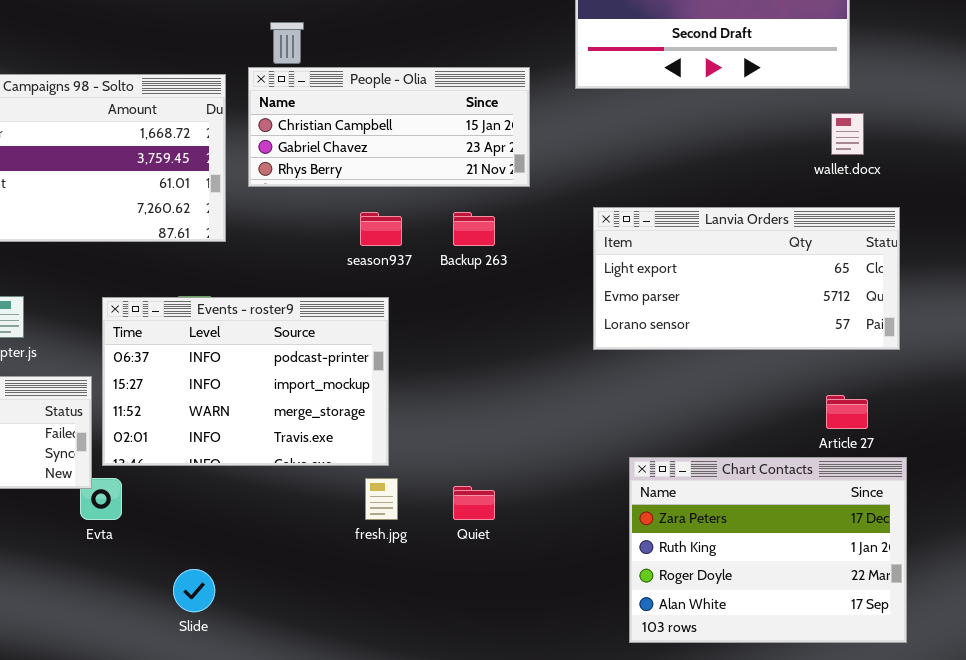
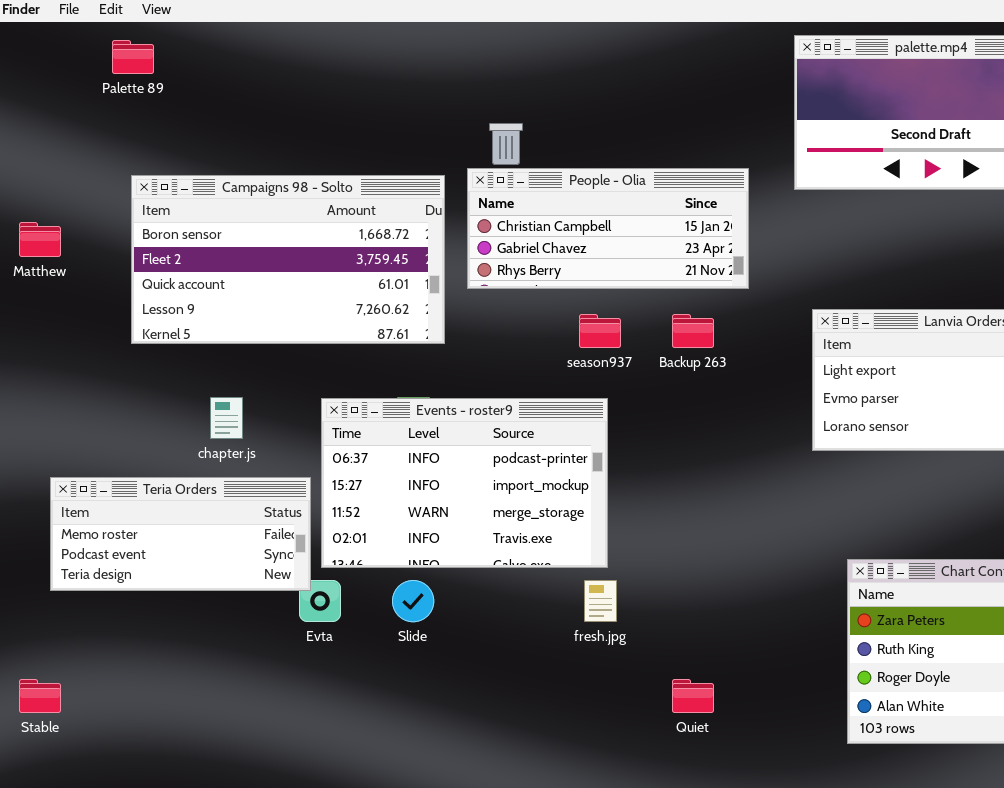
Quiet: [453,486,495,520] -> [672,679,714,713], moved
Slide: [173,569,215,612] -> [392,580,434,622], moved

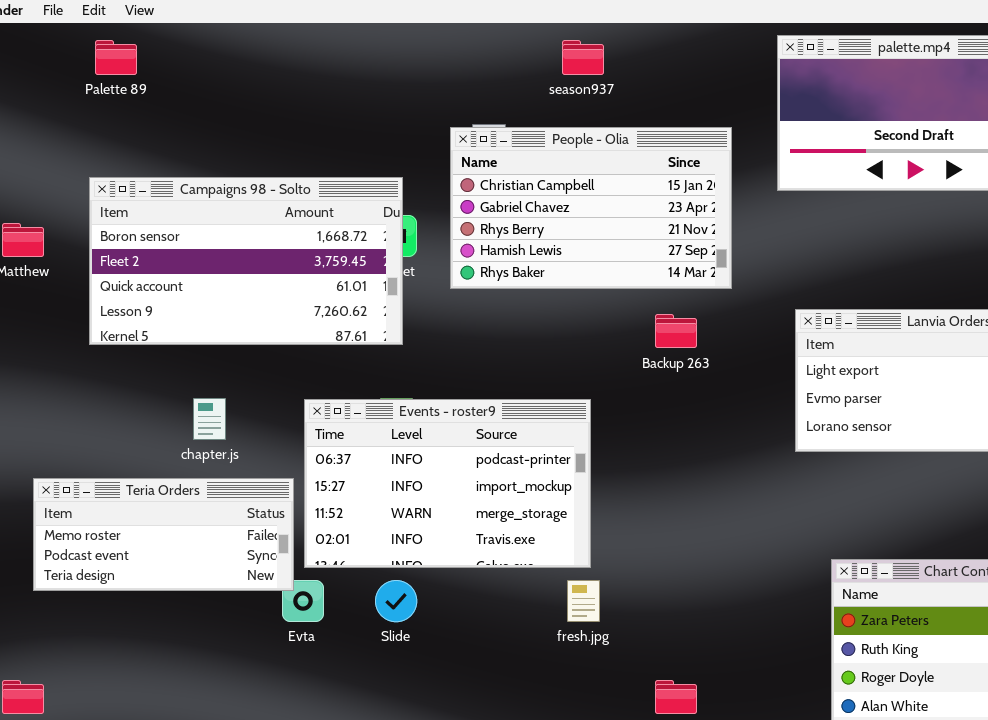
People - Olia: [467,168,749,289] -> [450,127,732,289], resized
Campaigns 98 - Solto: [131,175,445,344] -> [89,177,403,345], moved
season937: [579,314,621,348] -> [562,40,604,75], moved

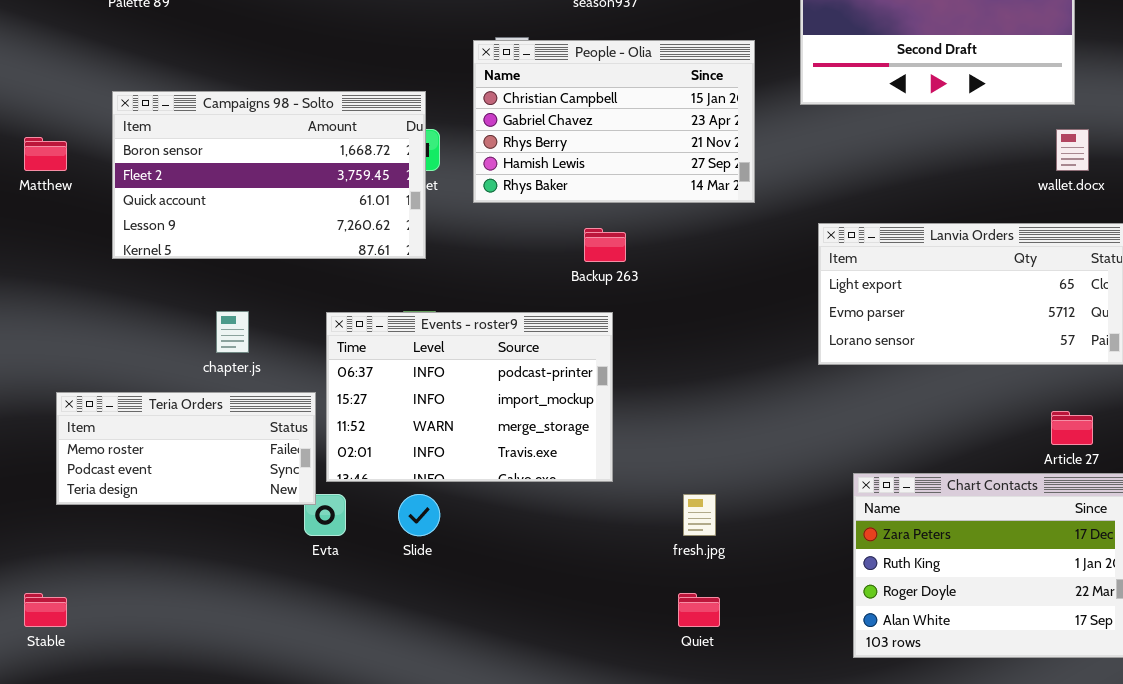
Backup 263: [655,314,697,348] -> [584,228,626,262], moved
fresh.jpg: [567,580,600,622] -> [683,494,716,536], moved

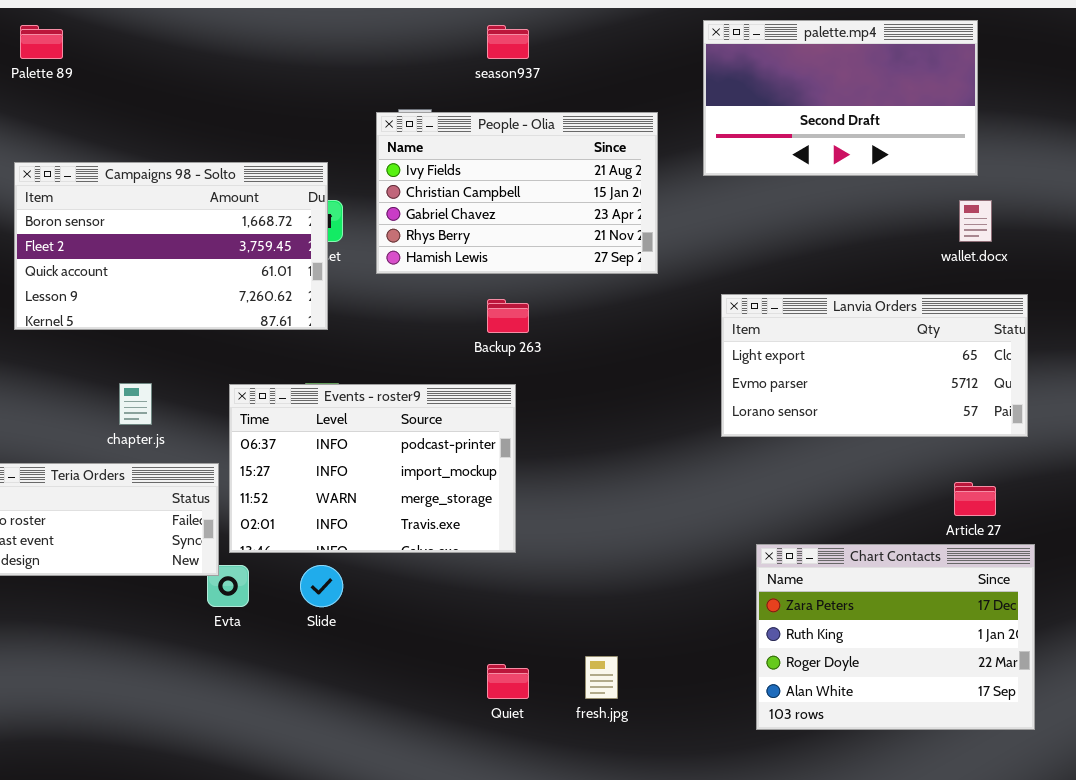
People - Olia: [473,40,755,203] -> [376,112,658,274], scrolled up 1 row
fresh.jpg: [683,494,716,536] -> [585,656,618,699], moved
Quiet: [678,593,720,627] -> [487,664,529,699], moved

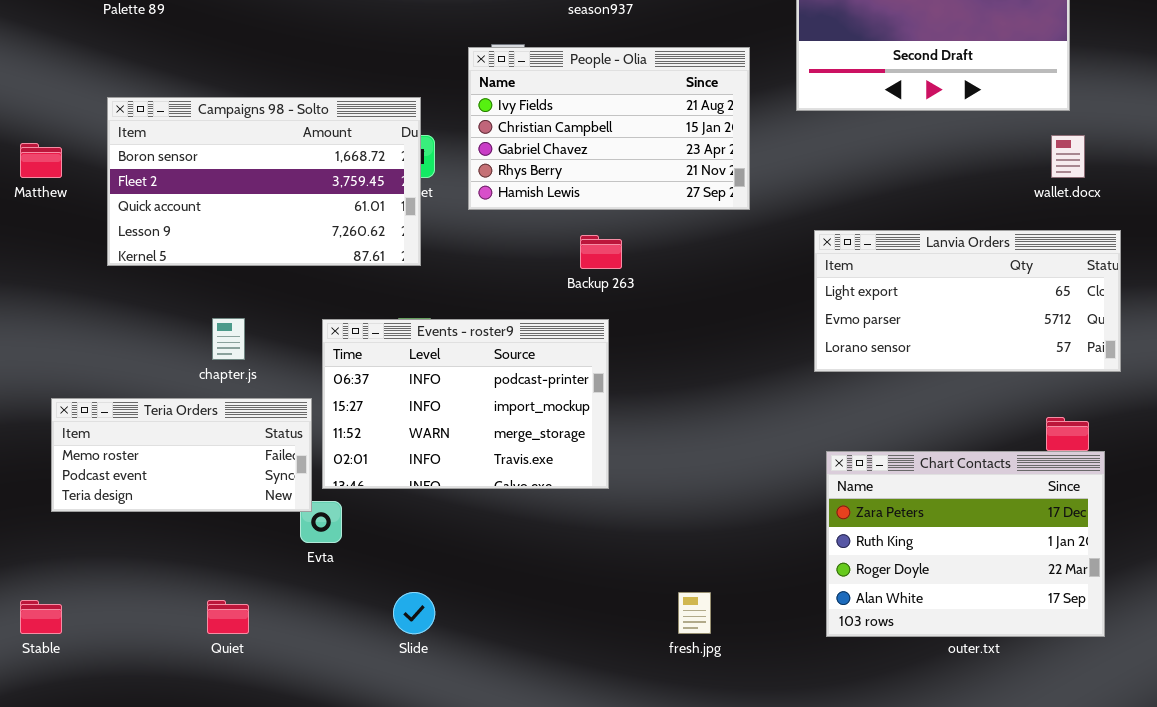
Chart Contacts: [756,544,1035,730] -> [826,451,1105,637], moved
Slide: [300,565,343,607] -> [393,592,435,634], moved
Quiet: [487,664,529,699] -> [207,600,249,634], moved

